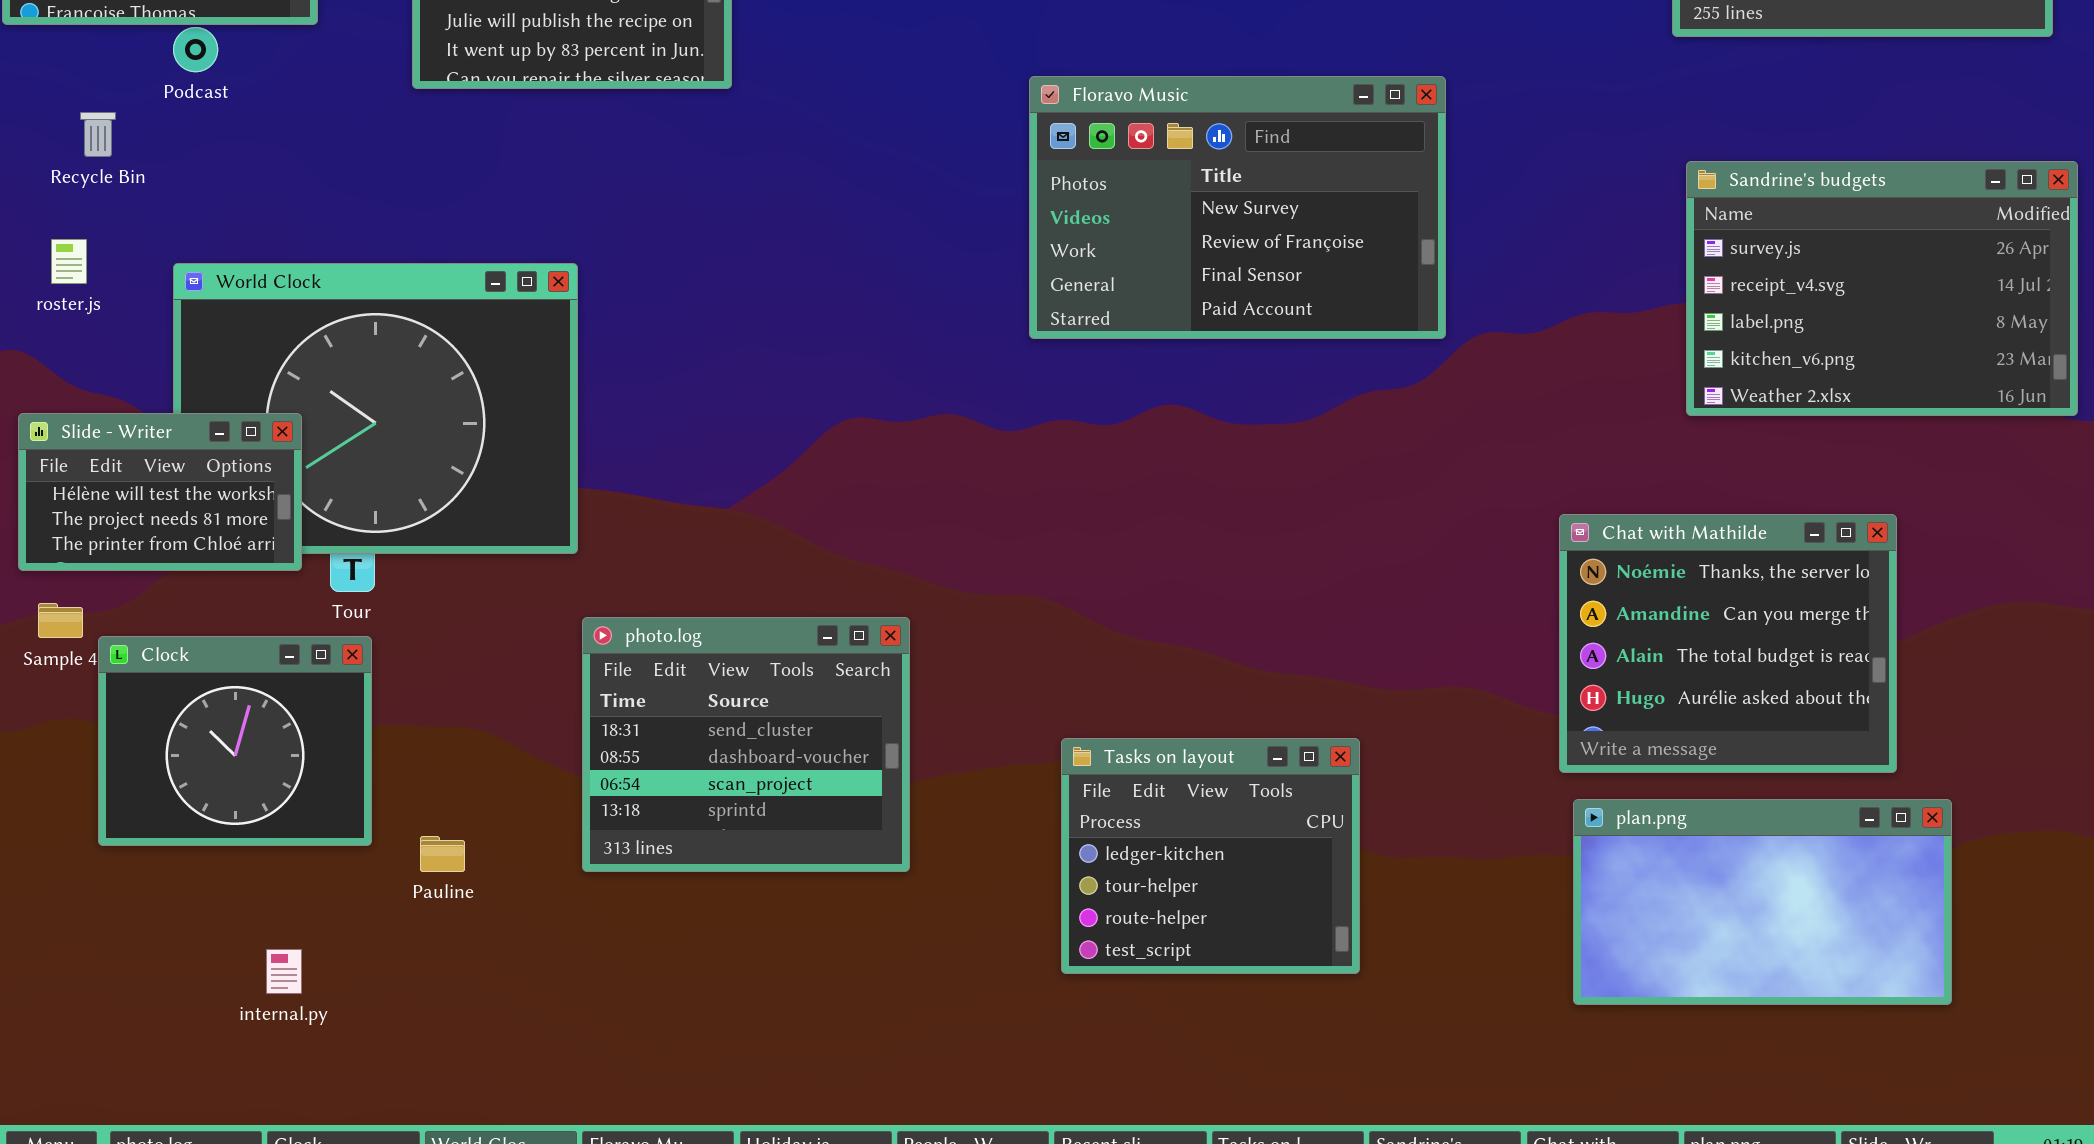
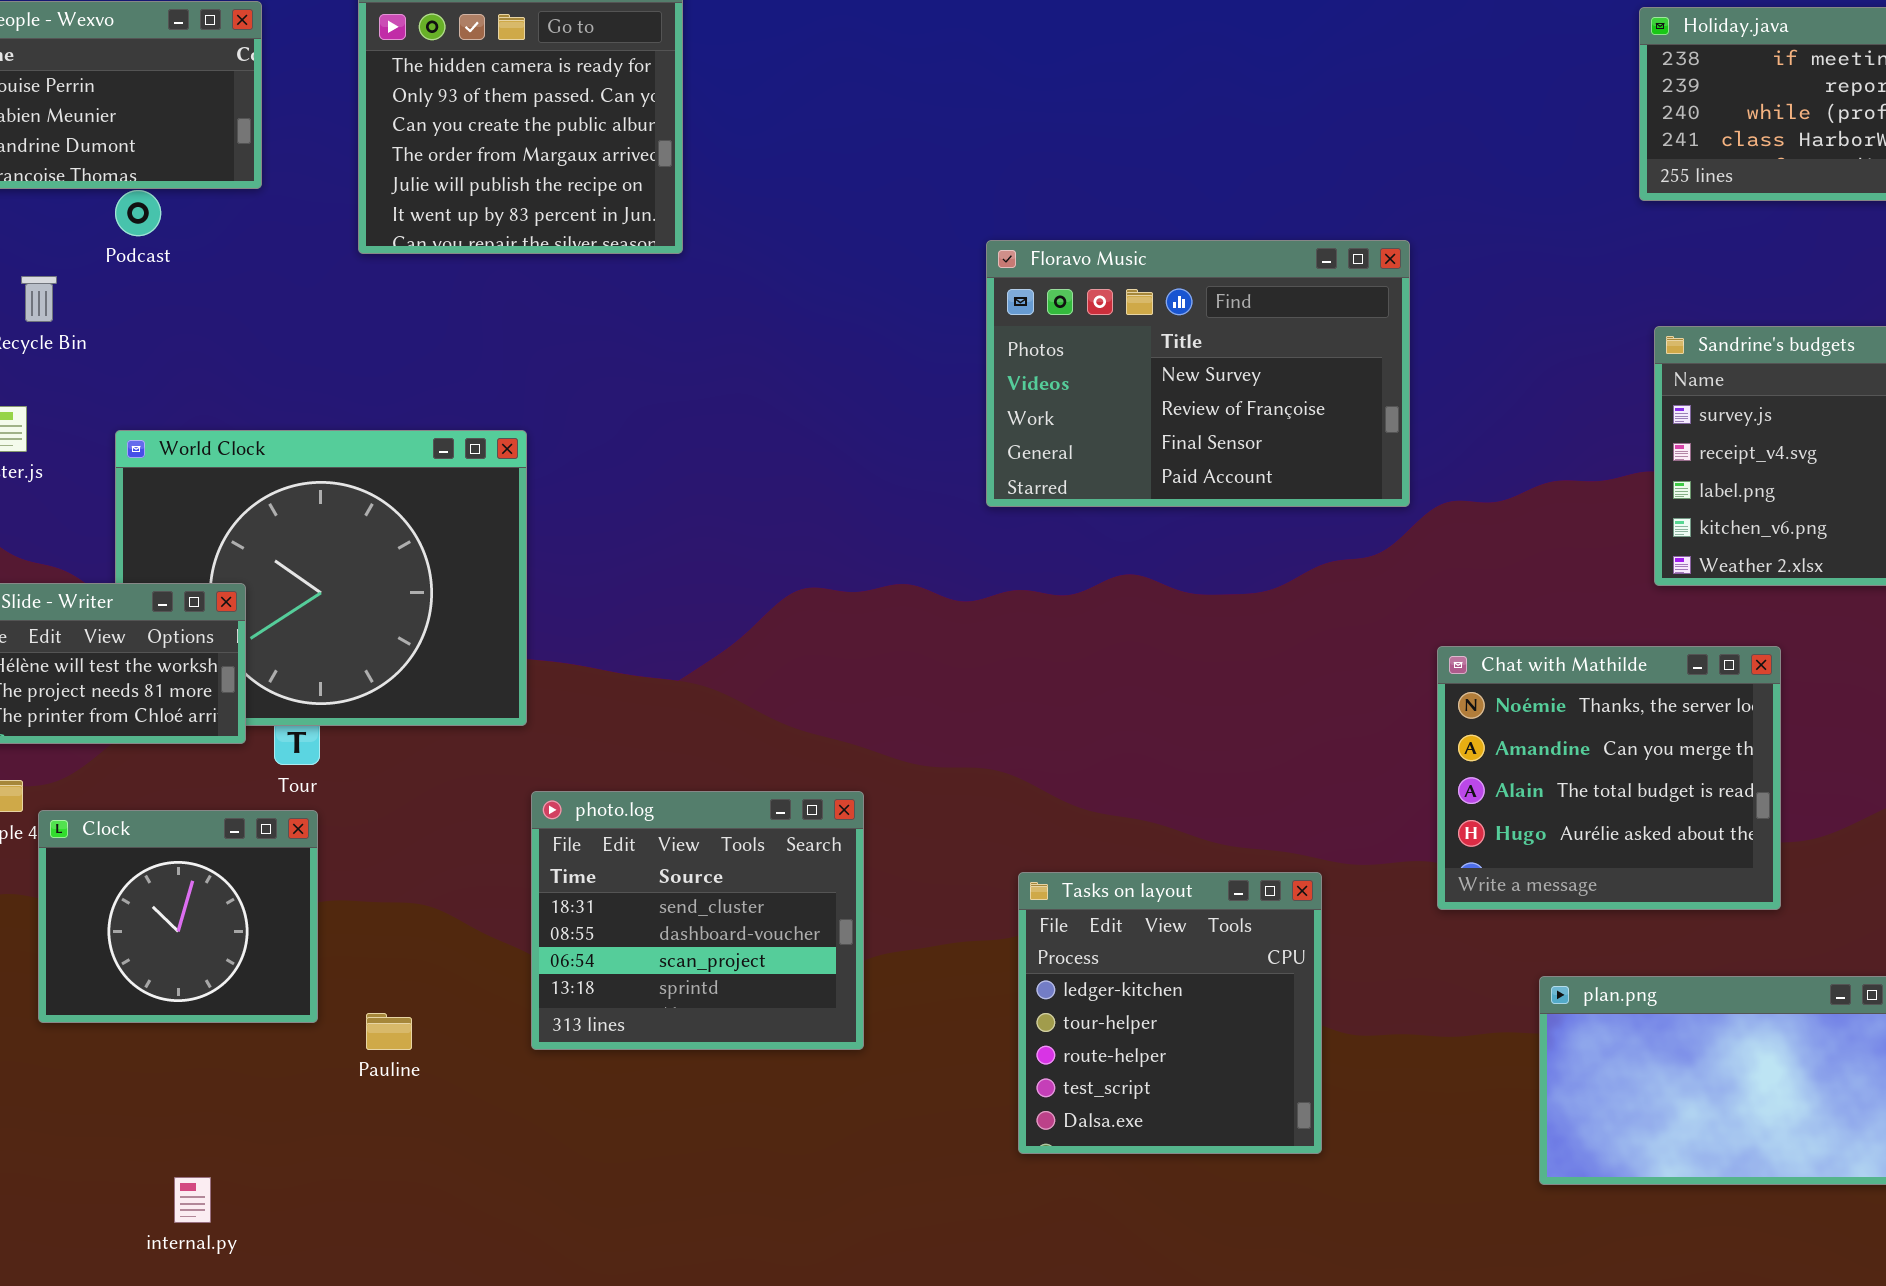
Chat with Mathilde: [1559,514,1897,773] -> [1437,646,1781,910], moved
Tasks on layout: [1061,738,1360,974] -> [1018,872,1322,1154], resized
internal.py: [266,949,302,994] -> [174,1177,211,1223], moved

